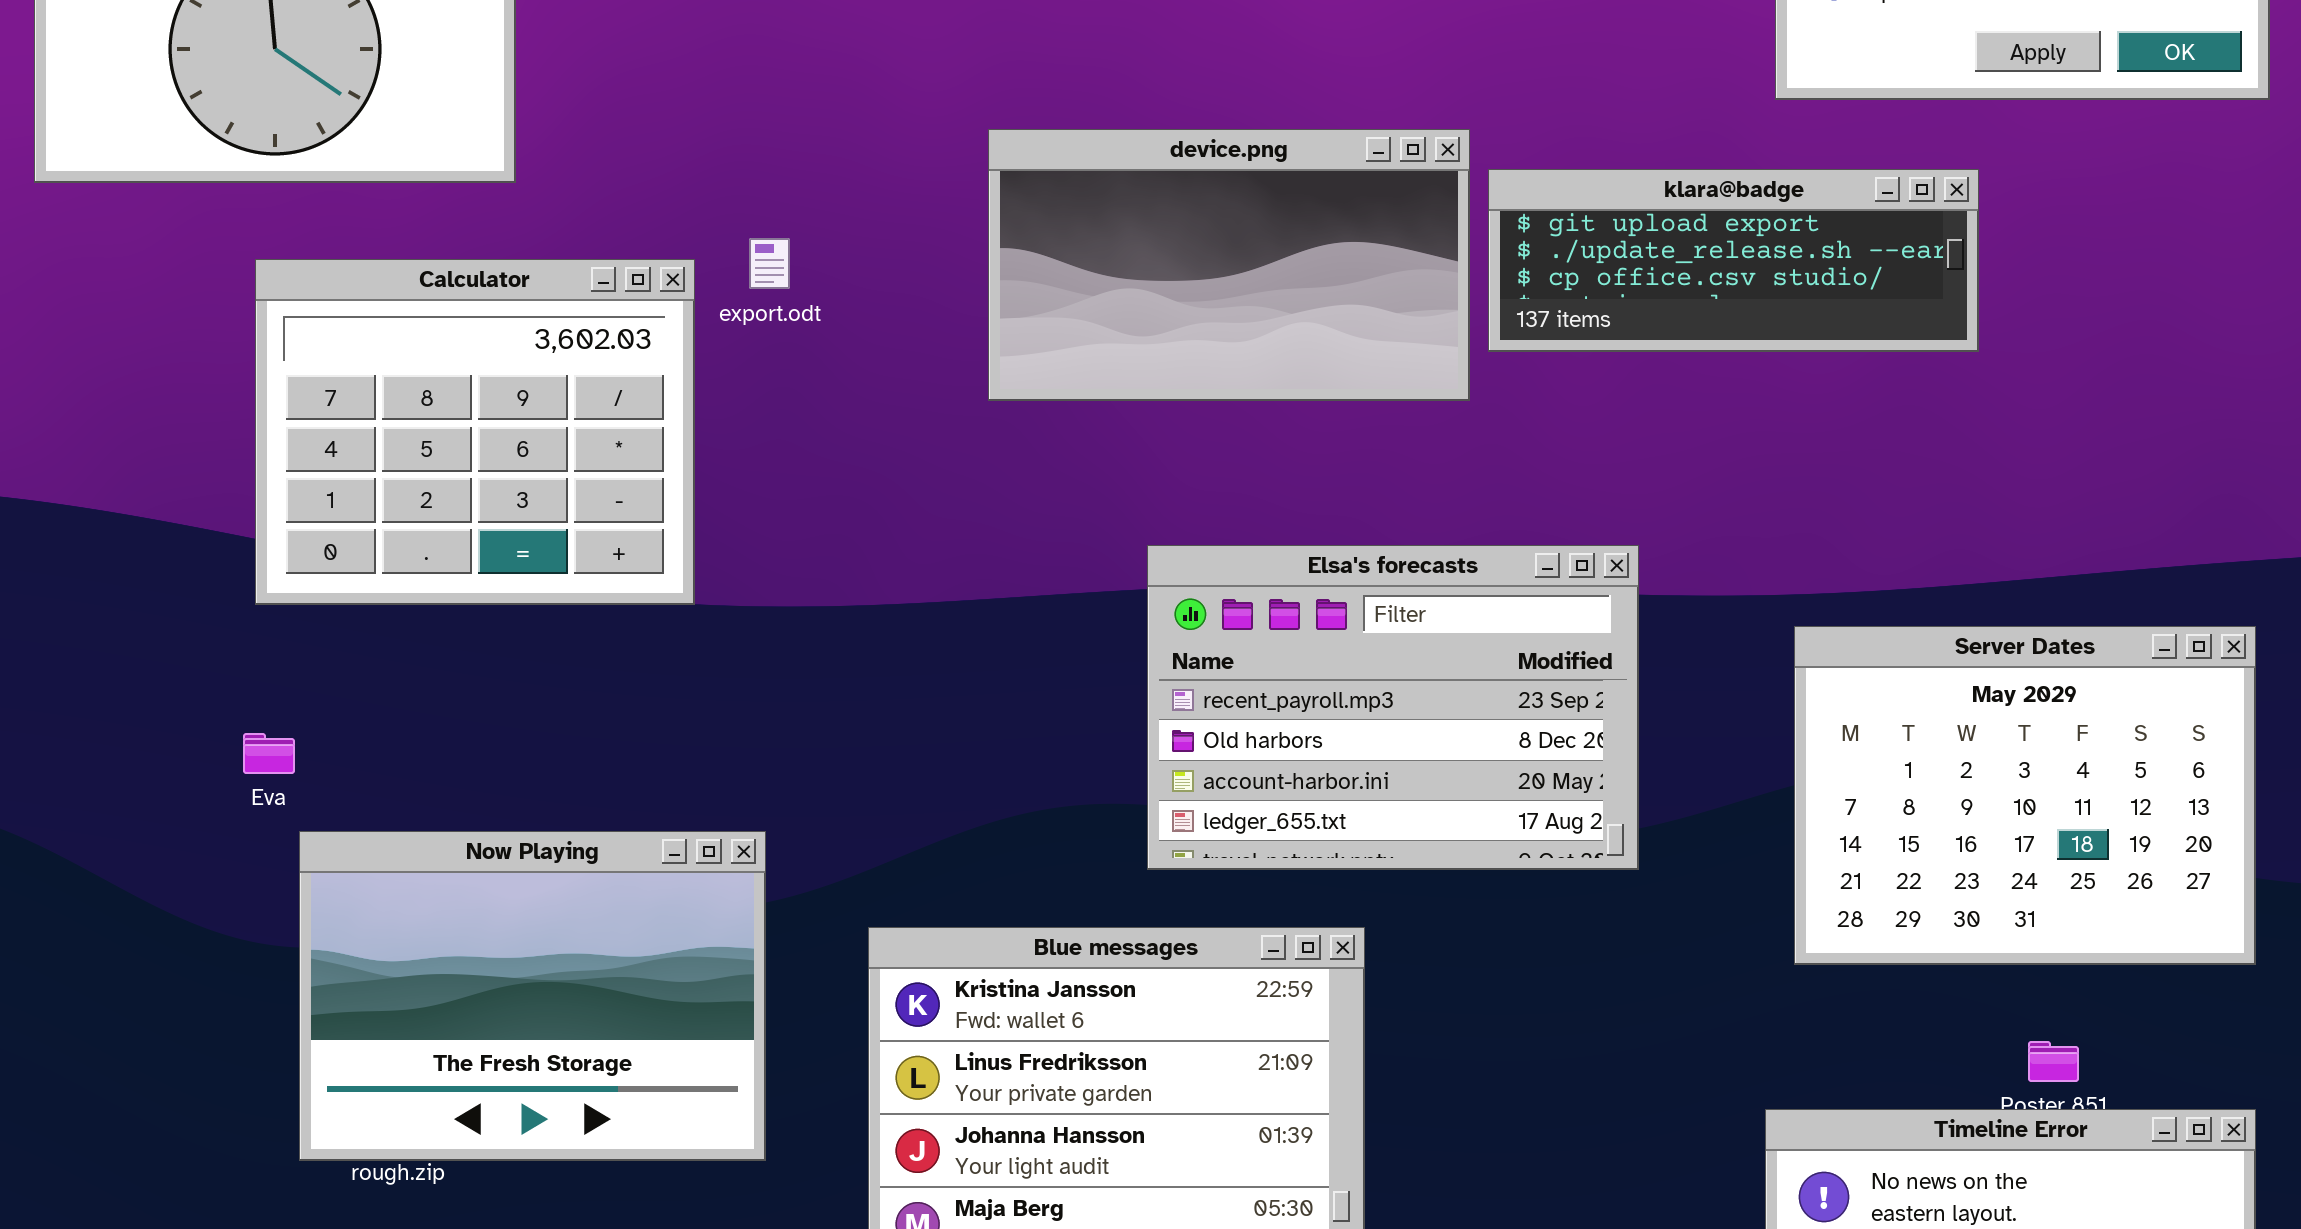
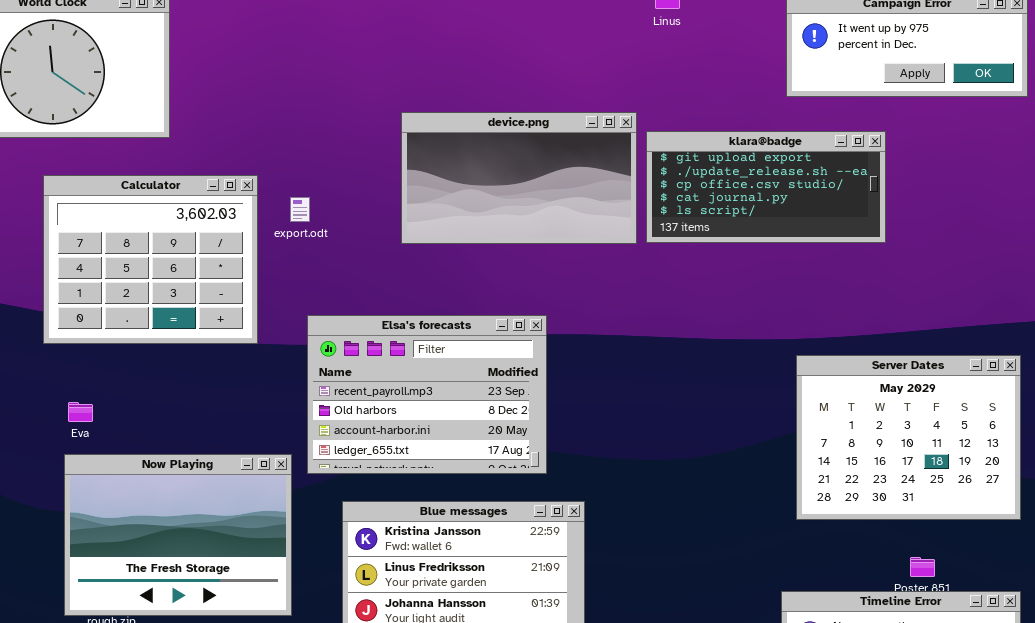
klara@badge: [1488,169,1979,352] -> [646,131,886,243], resized
export.odt: [749,238,790,289] -> [290,197,310,222], moved
Elsa's forecasts: [1147,545,1639,870] -> [307,315,547,474], moved
Eva: [243,733,295,774] -> [68,402,93,422], moved

